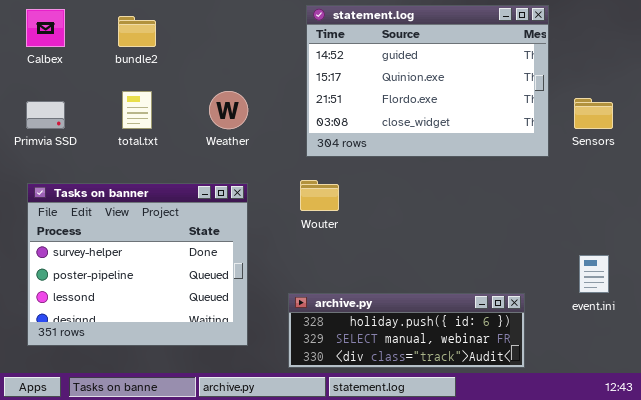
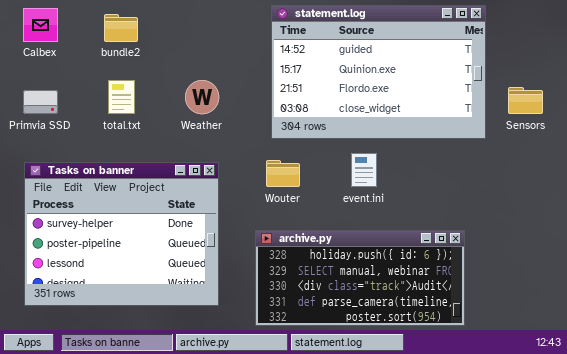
event.ini: [579,255,609,293] -> [351,153,377,187], moved
archive.py: [288,293,525,368] -> [255,230,465,326], resized

